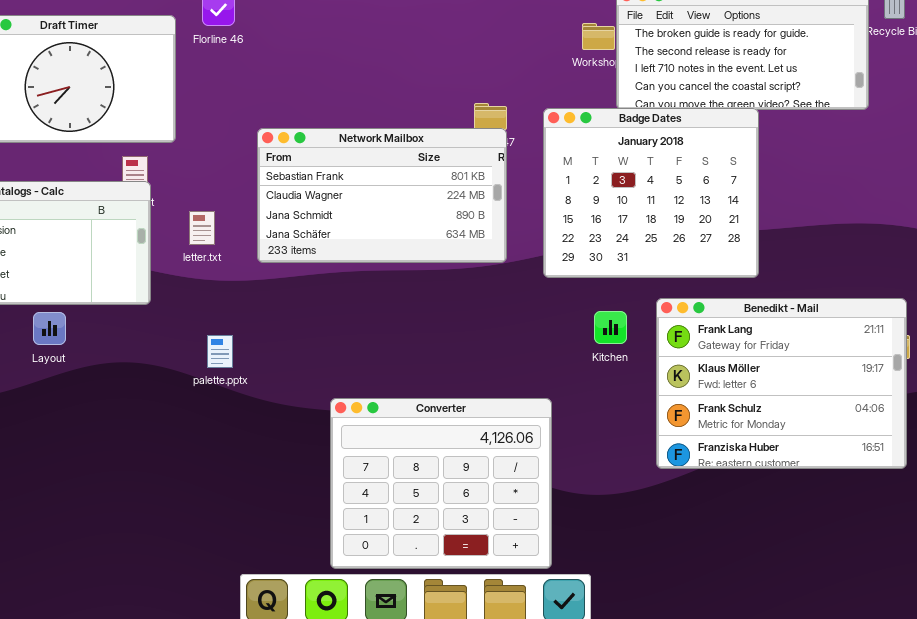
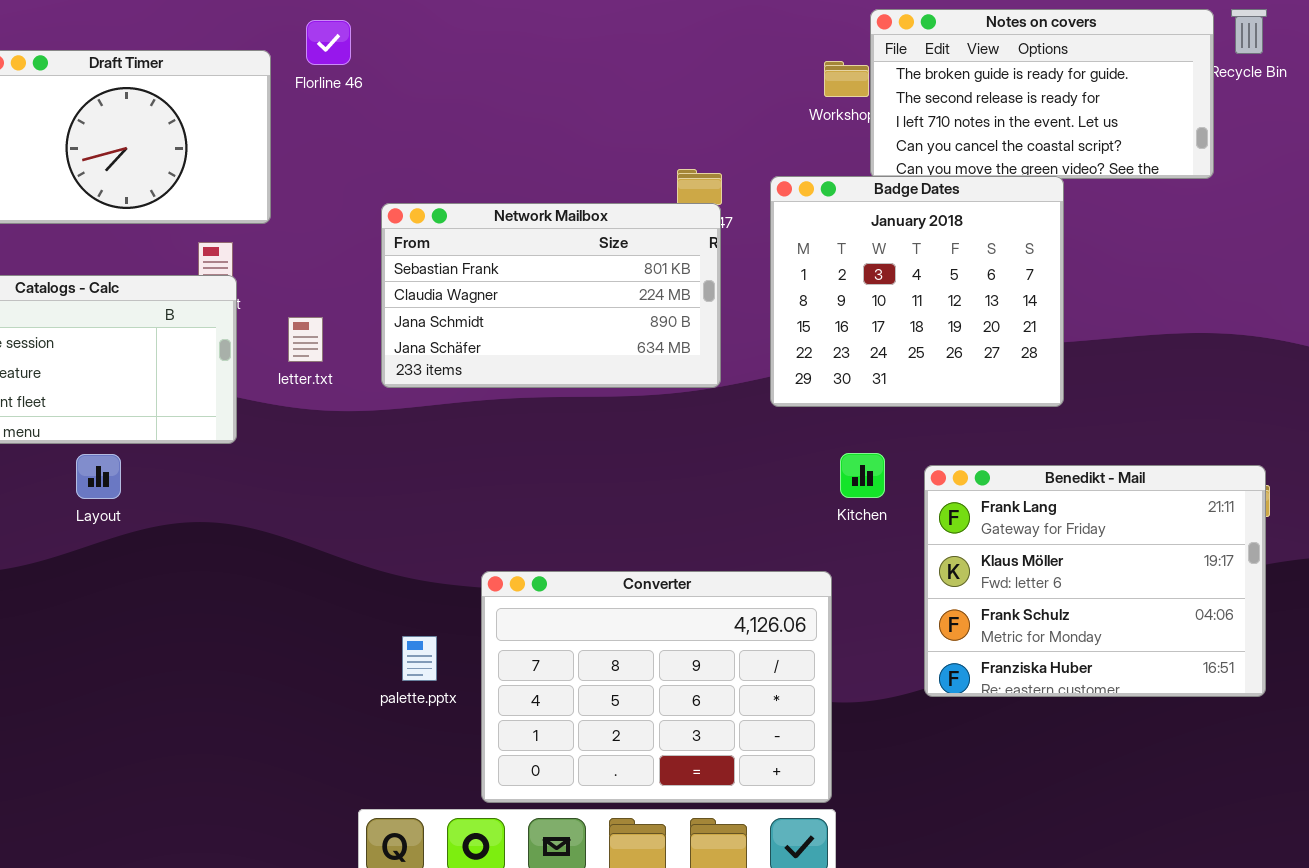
Benedikt - Mail: [656,298,907,469] -> [924,465,1266,697], moved
palette.pptx: [207,335,233,368] -> [402,636,437,681], moved
Converter: [330,398,552,569] -> [481,571,832,803], resized

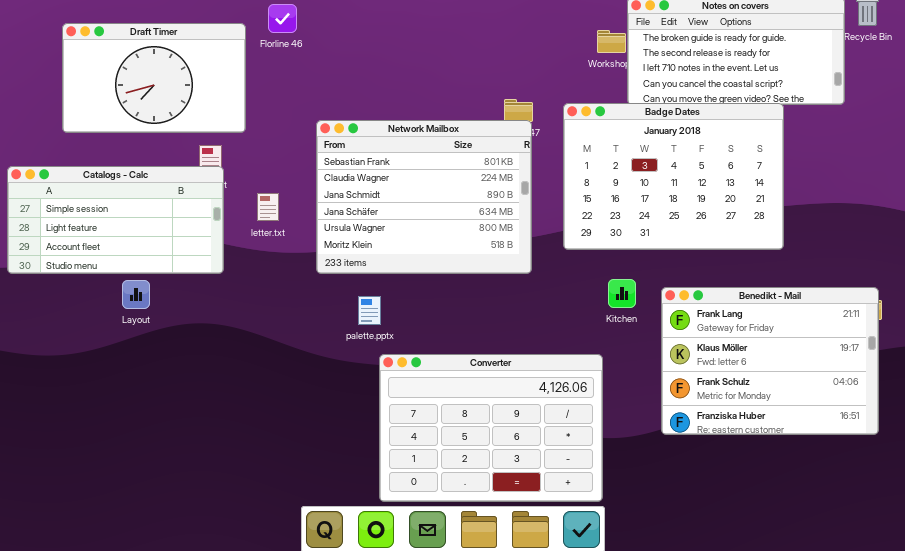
Badge Dates: [770,176,1064,407] -> [563,103,784,250], resized
Network Mailbox: [381,203,721,388] -> [316,120,532,274], resized
palette.pptx: [402,636,437,681] -> [358,296,381,325], moved

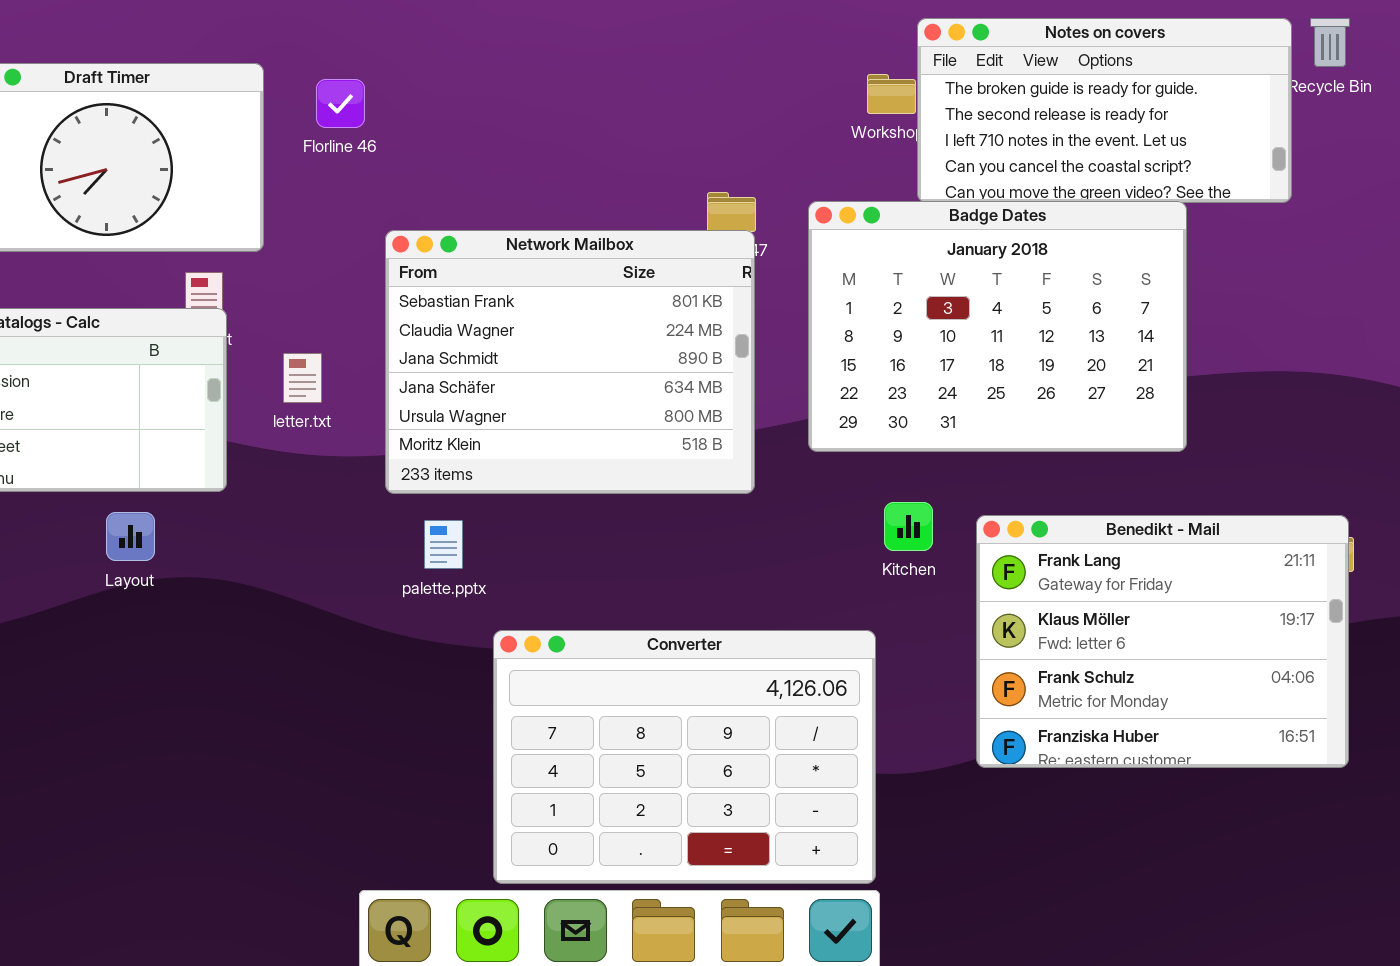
Florline 46: [268,4,297,33] -> [316,79,365,128], moved
Layout: [122,280,150,309] -> [106,512,155,561], moved
palette.pptx: [358,296,381,325] -> [424,520,463,569], moved

